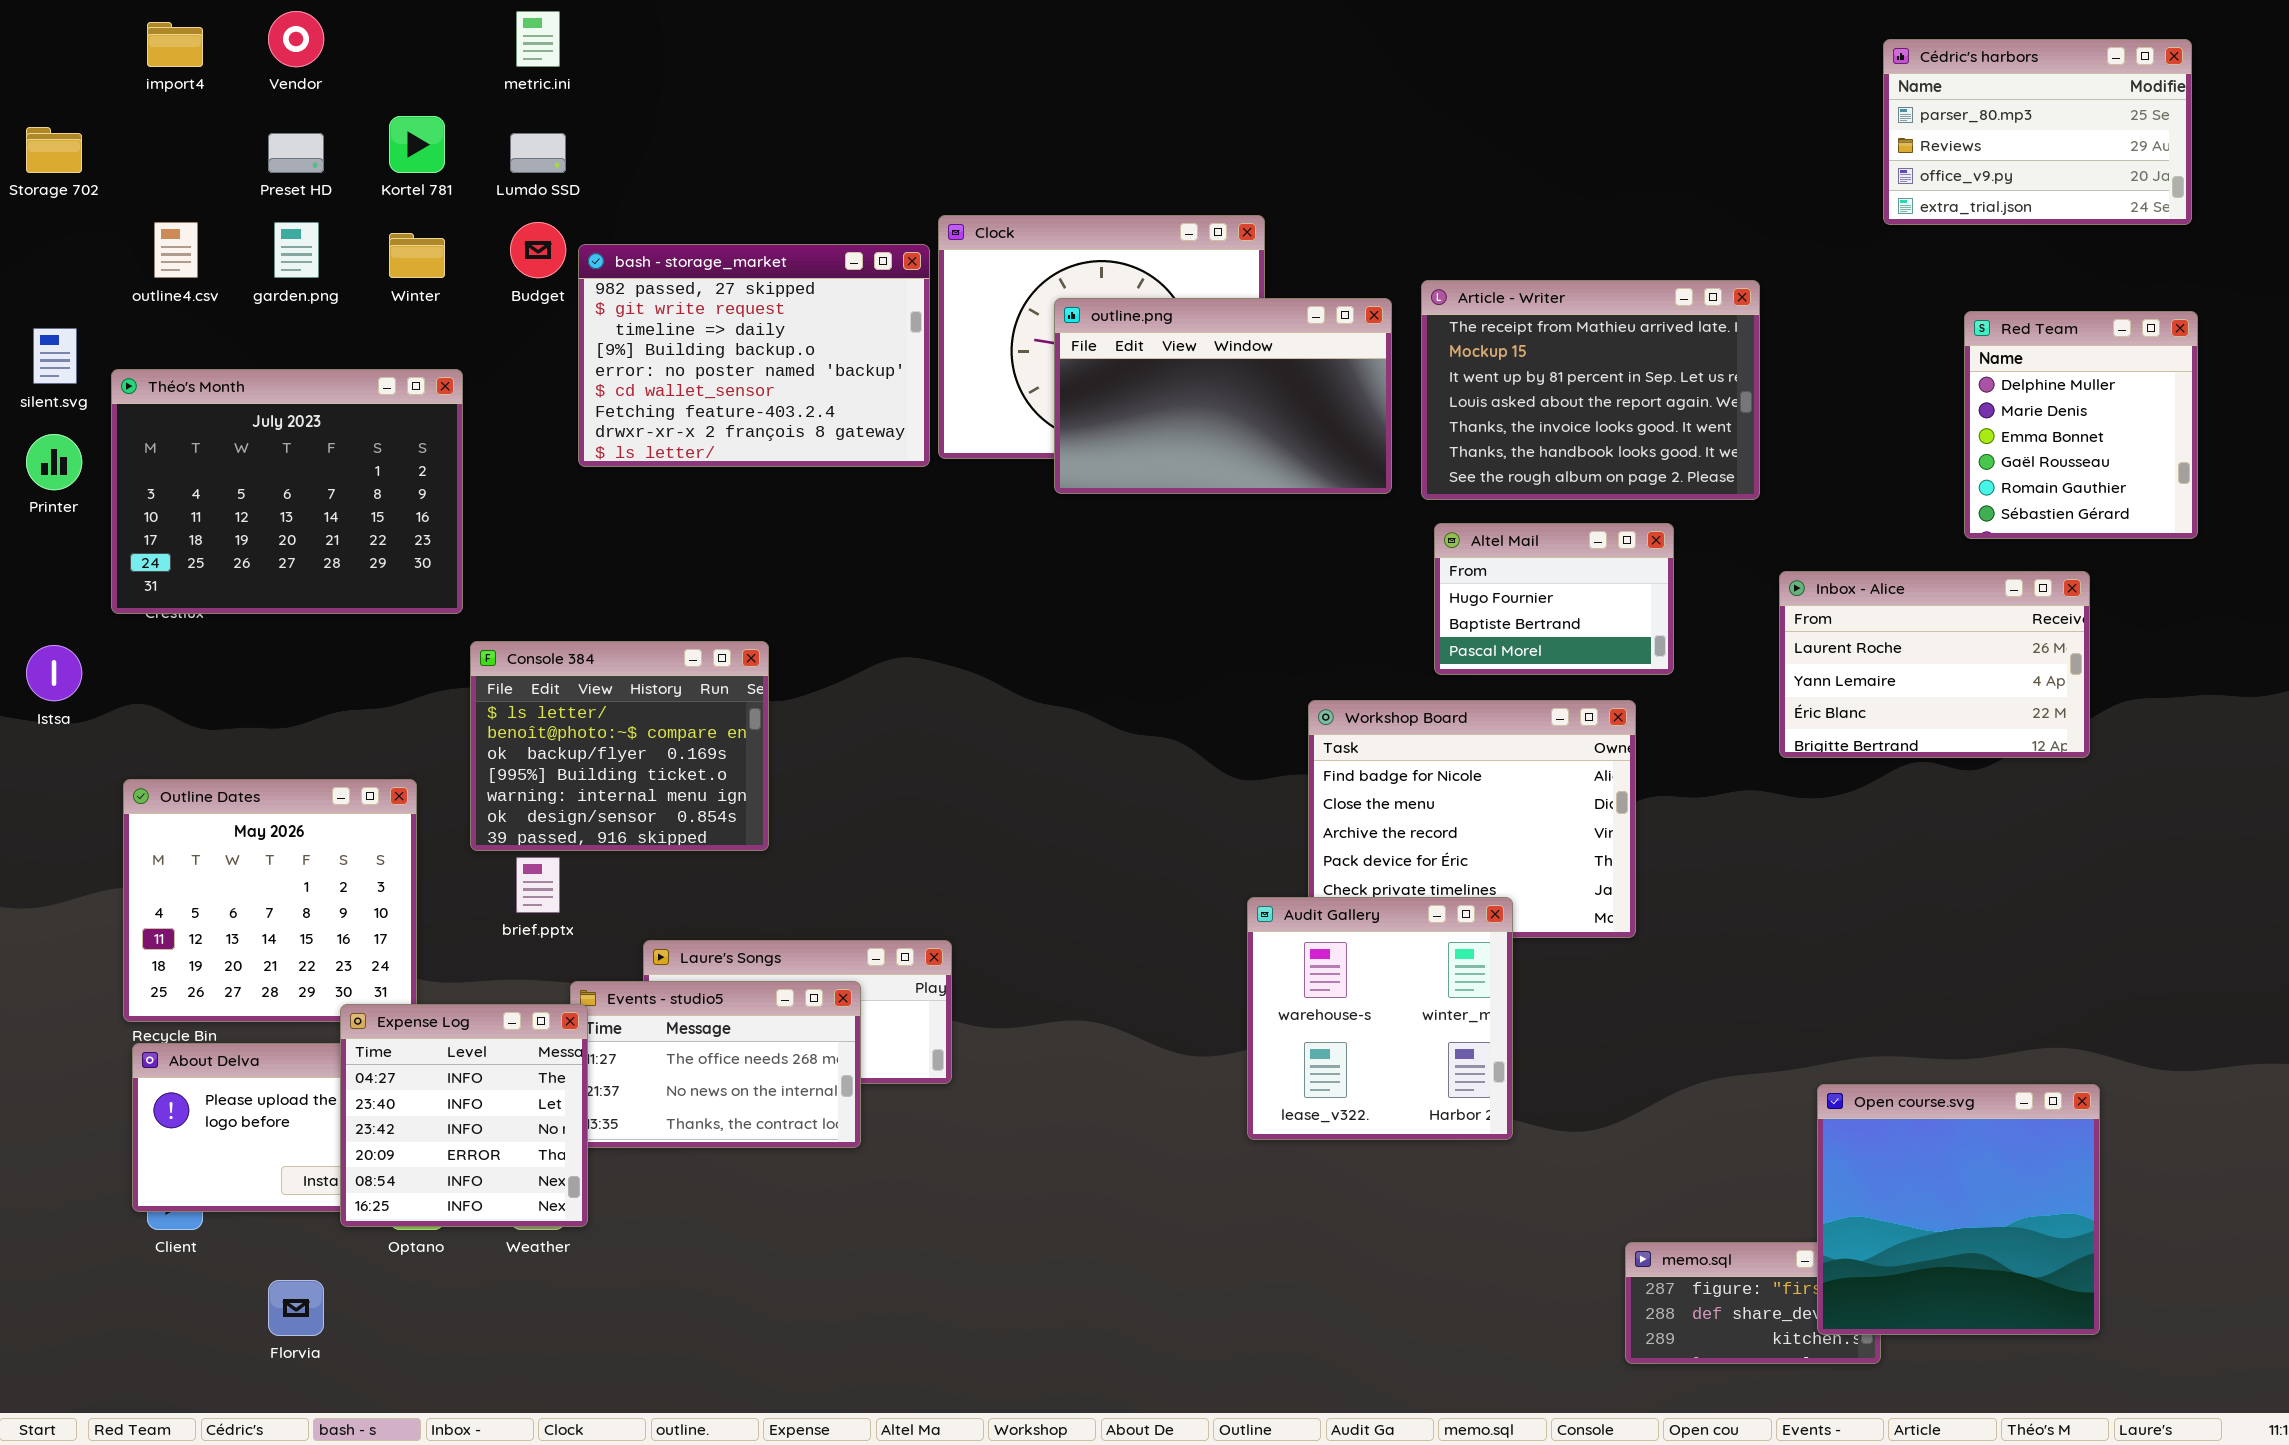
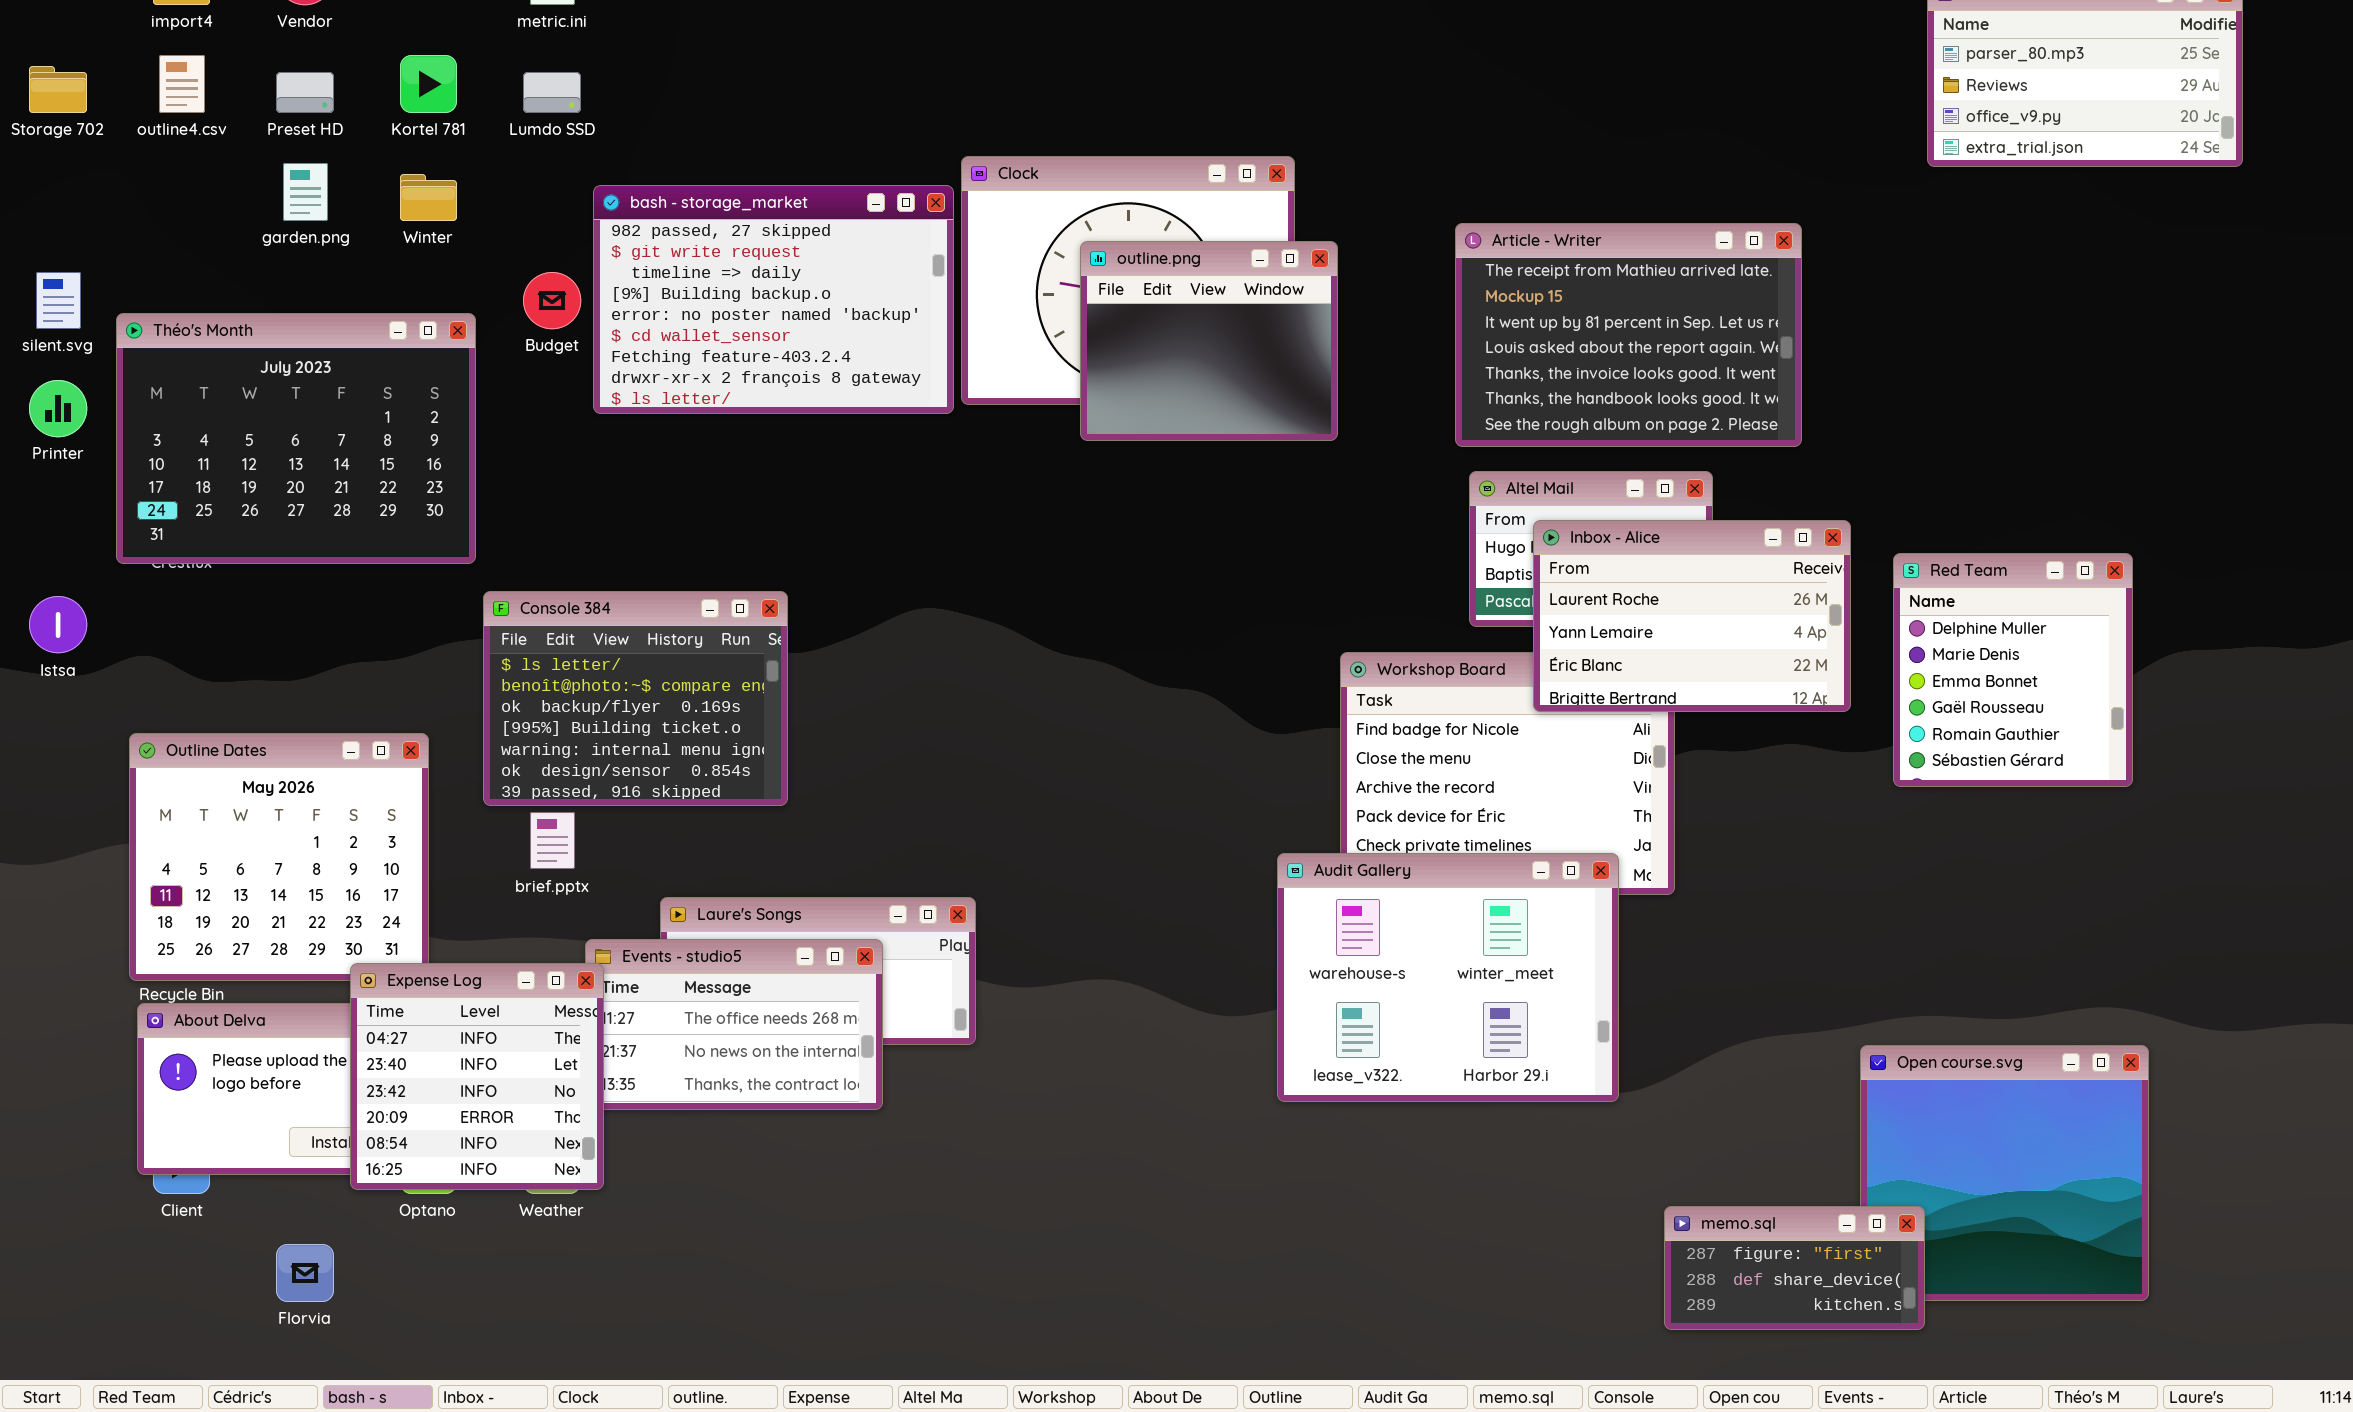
outline4.csv: [154,222,198,278] -> [159,55,205,113], moved
Budget: [510,222,566,278] -> [523,272,581,329], moved
outline.png: [1054,298,1392,494] -> [1080,241,1338,441], resized
Red Team: [1964,311,2198,539] -> [1893,553,2133,787], moved
Inbox - Alice: [1779,571,2090,758] -> [1533,520,1851,712], moved
Audit Gallery: [1247,897,1513,1140] -> [1277,853,1619,1102], resized
memo.sql: [1625,1242,1881,1364] -> [1664,1206,1925,1330], raised

